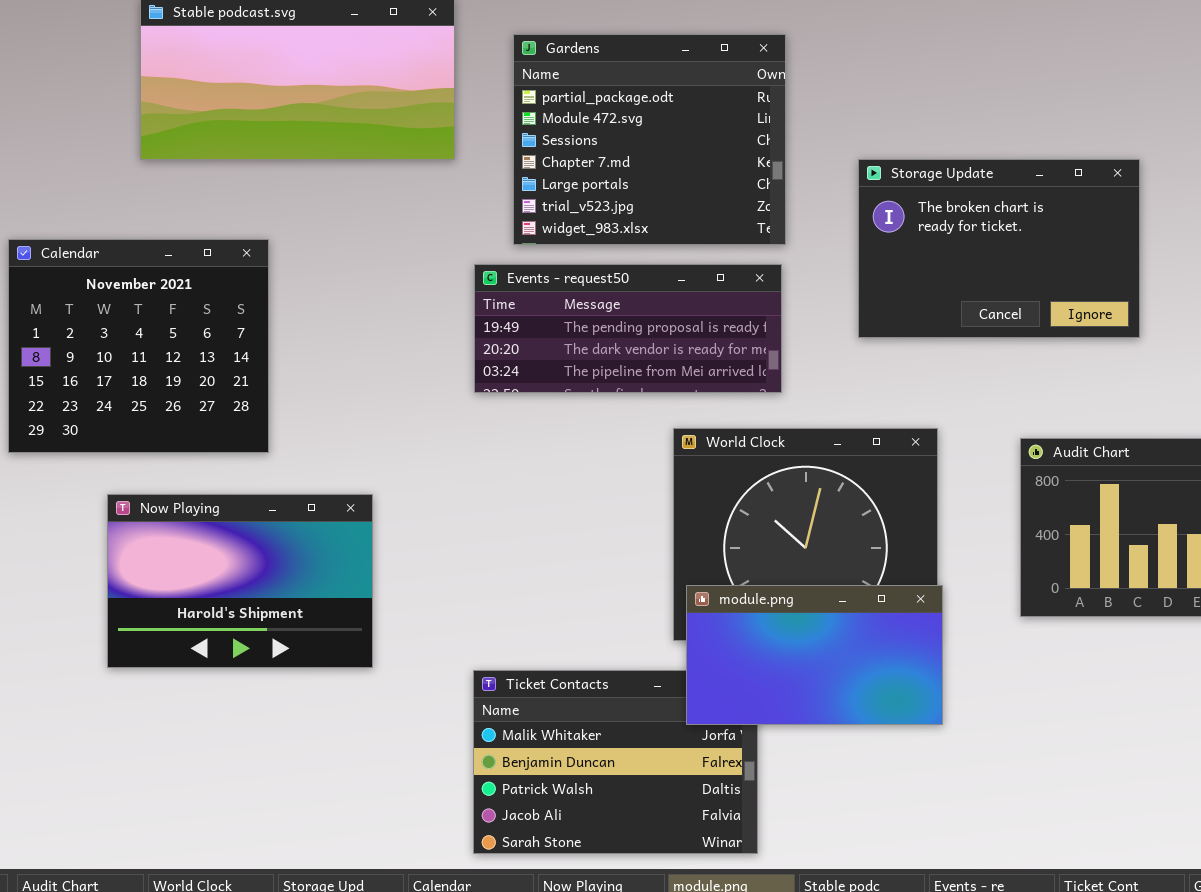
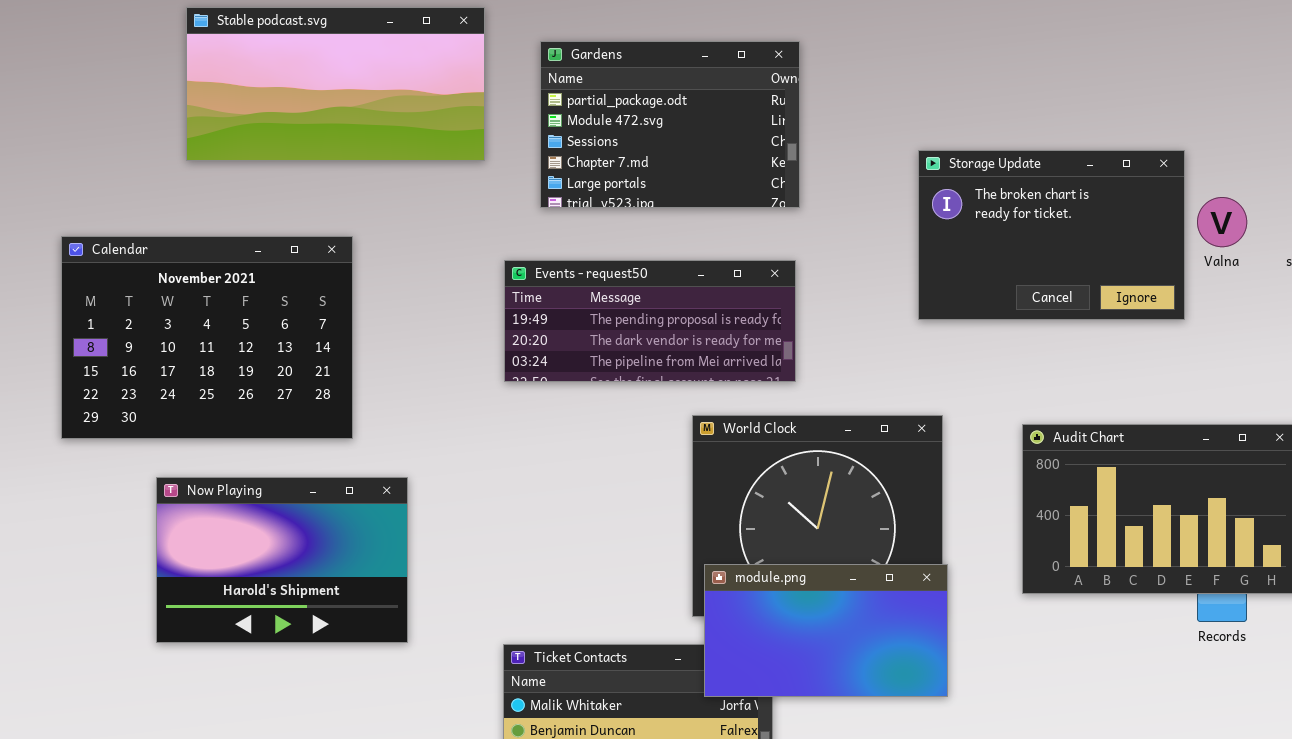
Gardens: [513,34,786,245] -> [540,41,800,208], resized
Storage Update: [858,159,1140,338] -> [918,150,1185,320], moved
Calendar: [8,239,269,453] -> [61,236,353,439], resized

